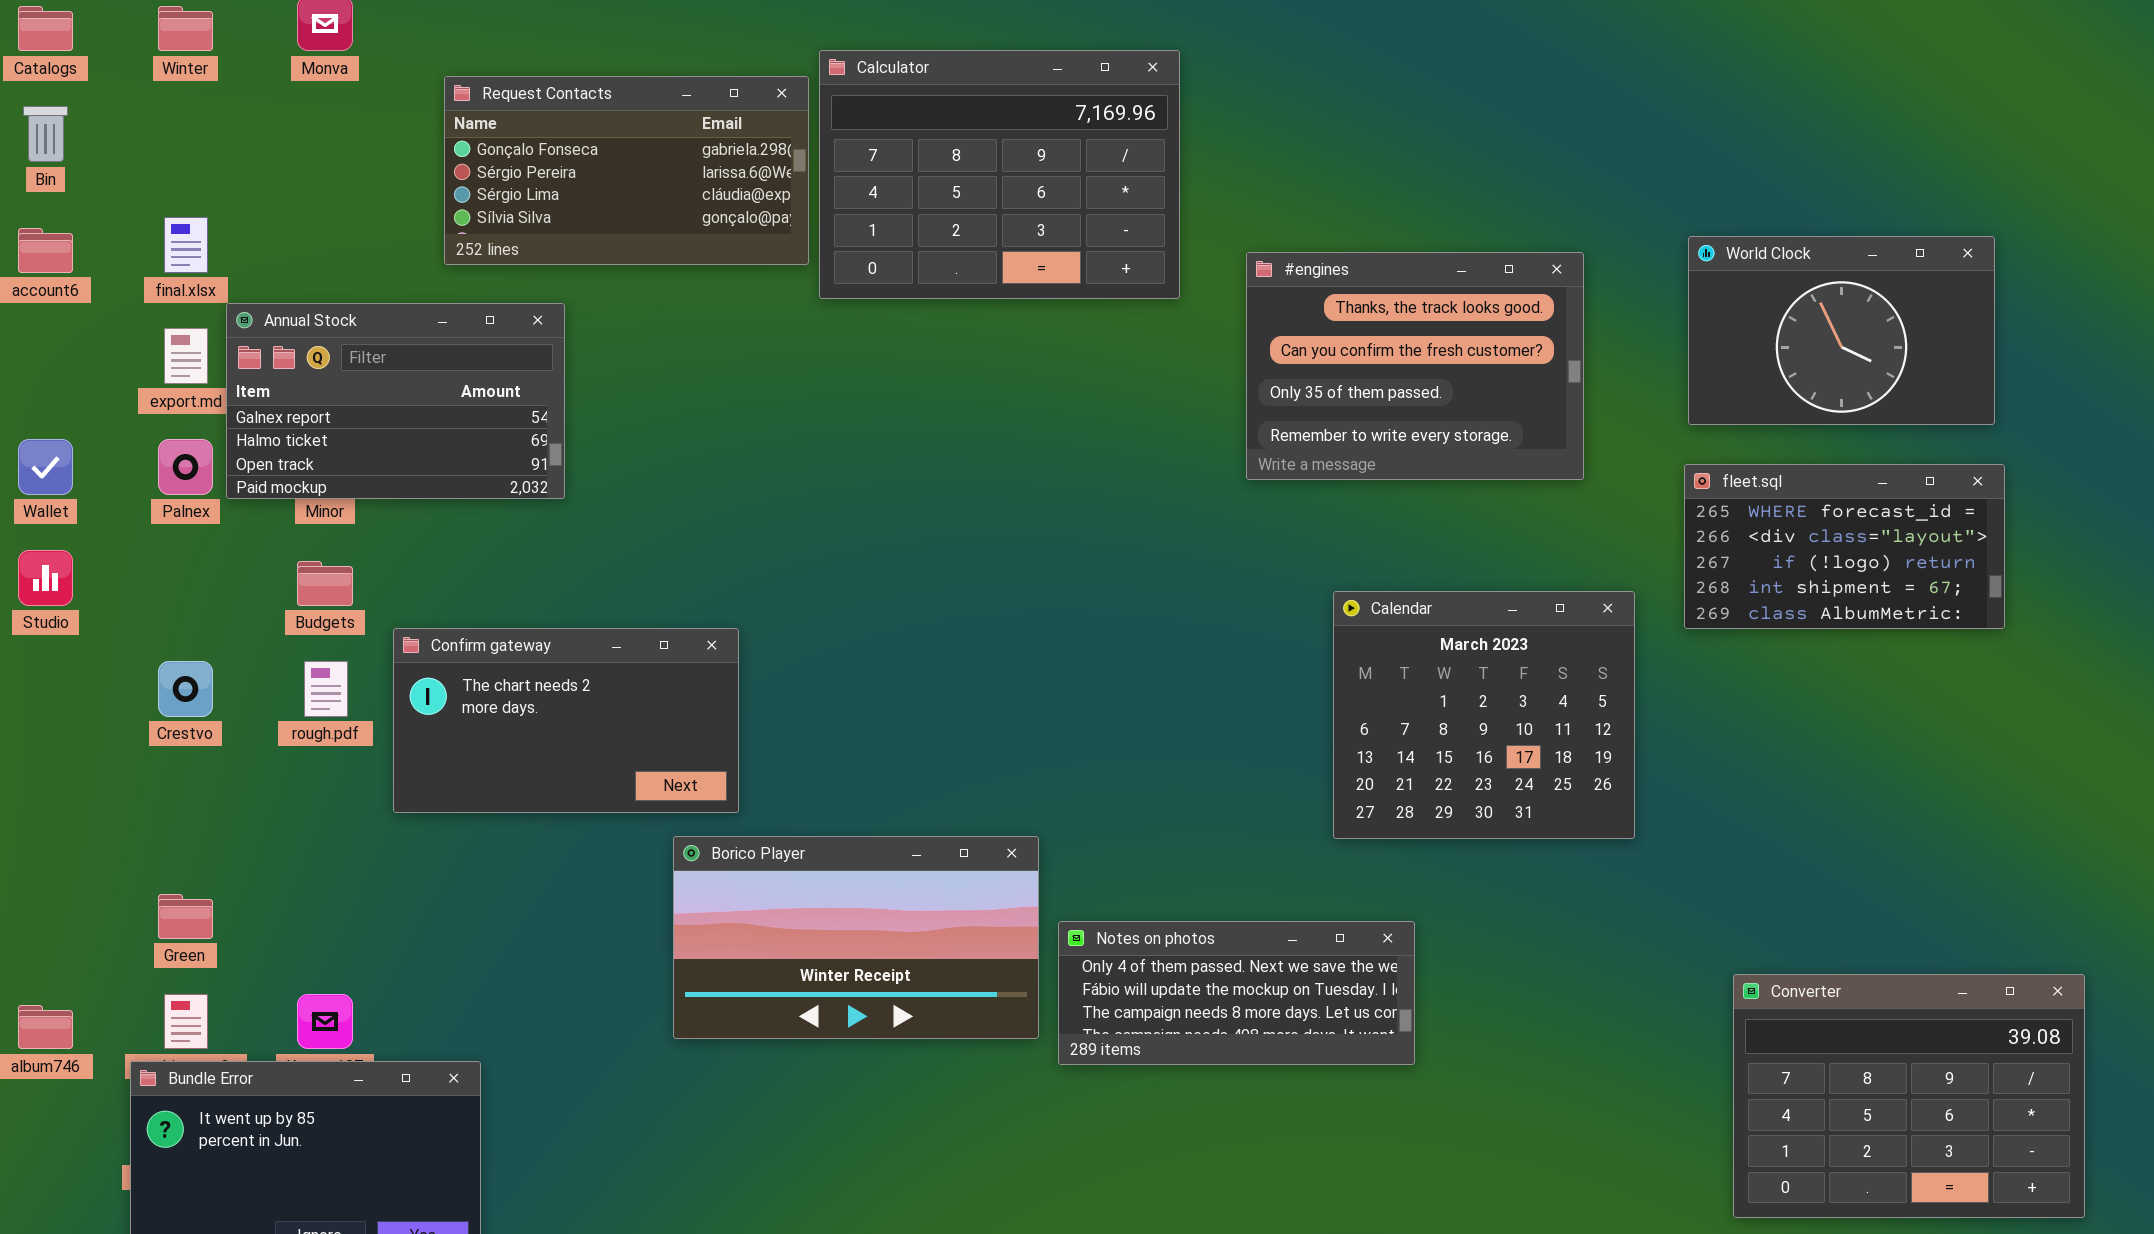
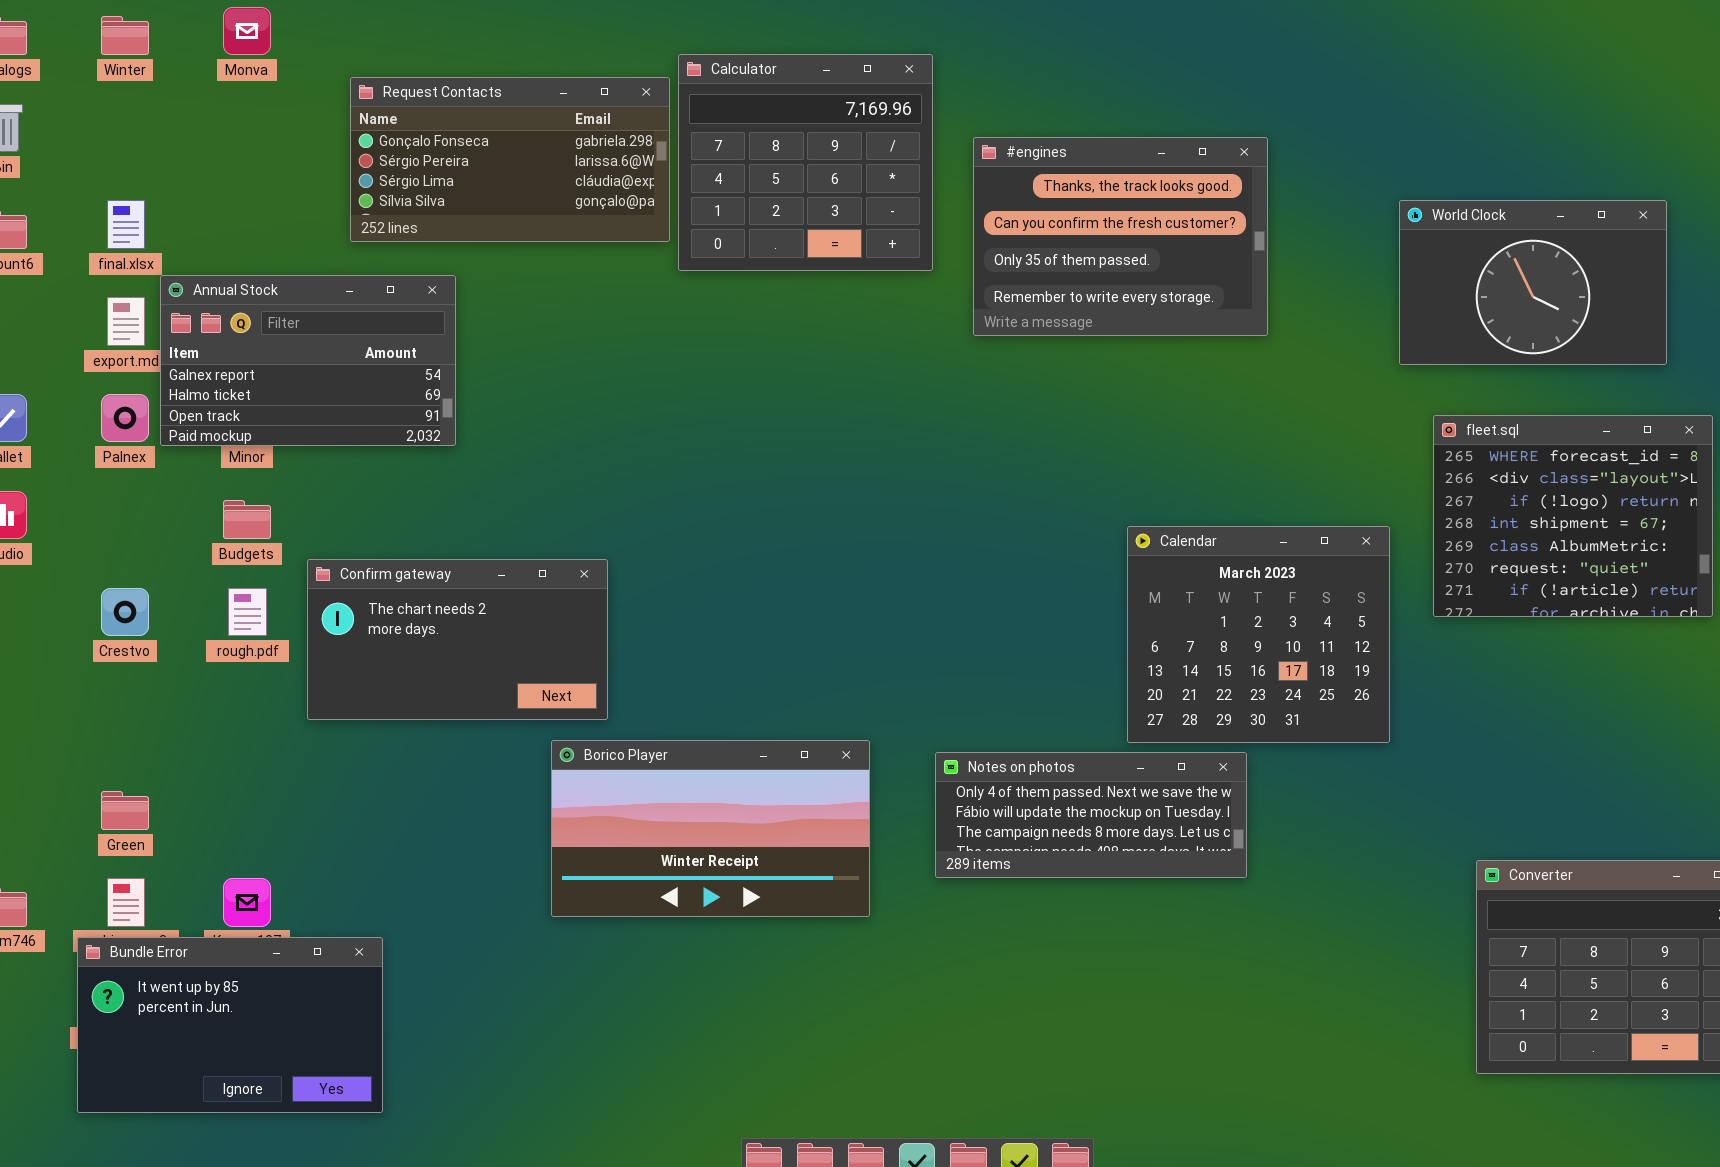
Calculator: [819,50,1180,299] -> [678,54,933,271], resized
World Clock: [1688,236,1995,425] -> [1399,200,1667,365], moved
#engines: [1246,252,1584,480] -> [973,137,1268,336], moved
fleet.sql: [1684,464,2005,629] -> [1433,415,1713,617], resized
Notes on photos: [1058,921,1415,1065] -> [935,752,1247,878], moved

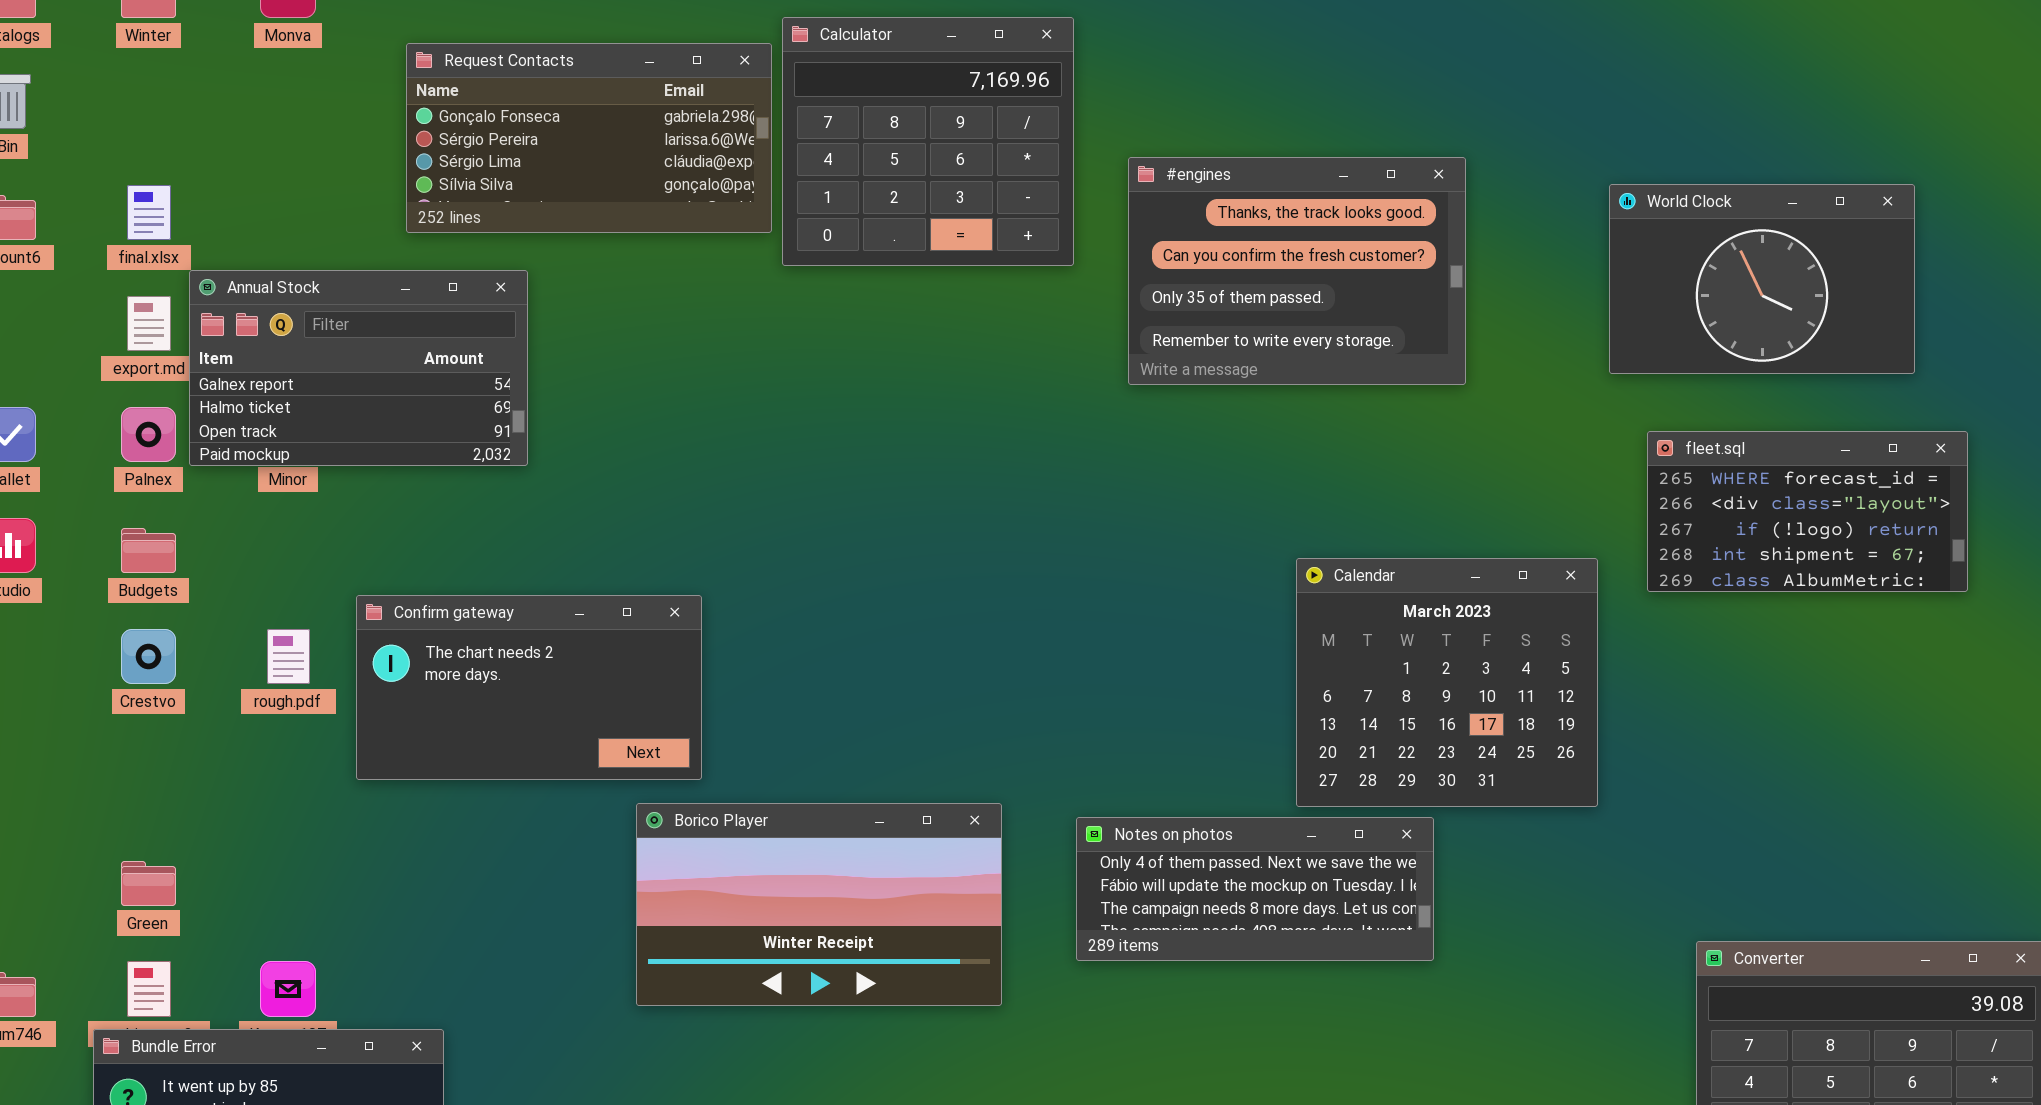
#engines: [973,137,1268,336] -> [1128,157,1466,385], moved
fleet.sql: [1433,415,1713,617] -> [1647,431,1968,592], resized
Budgets: [223,500,271,539] -> [121,528,176,573], moved

